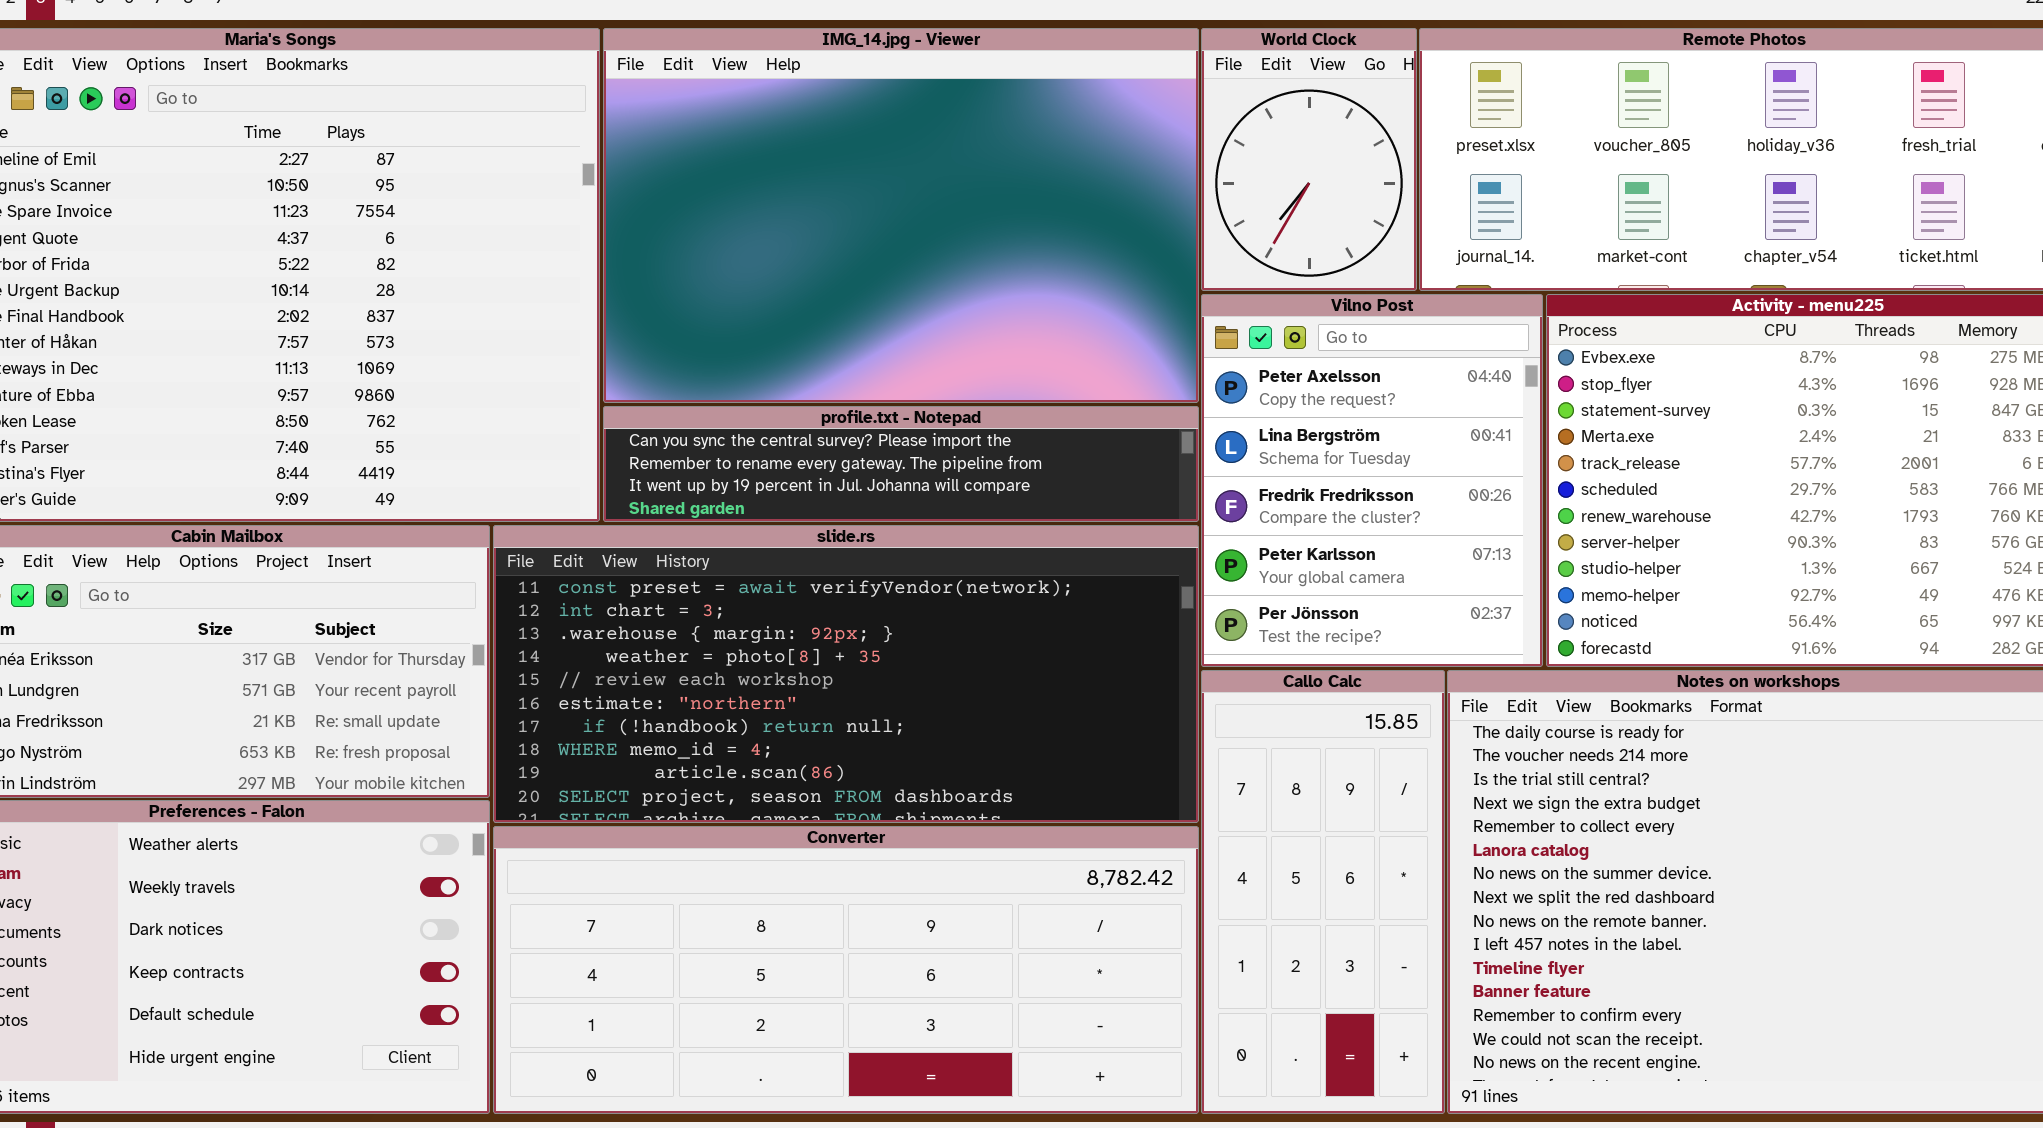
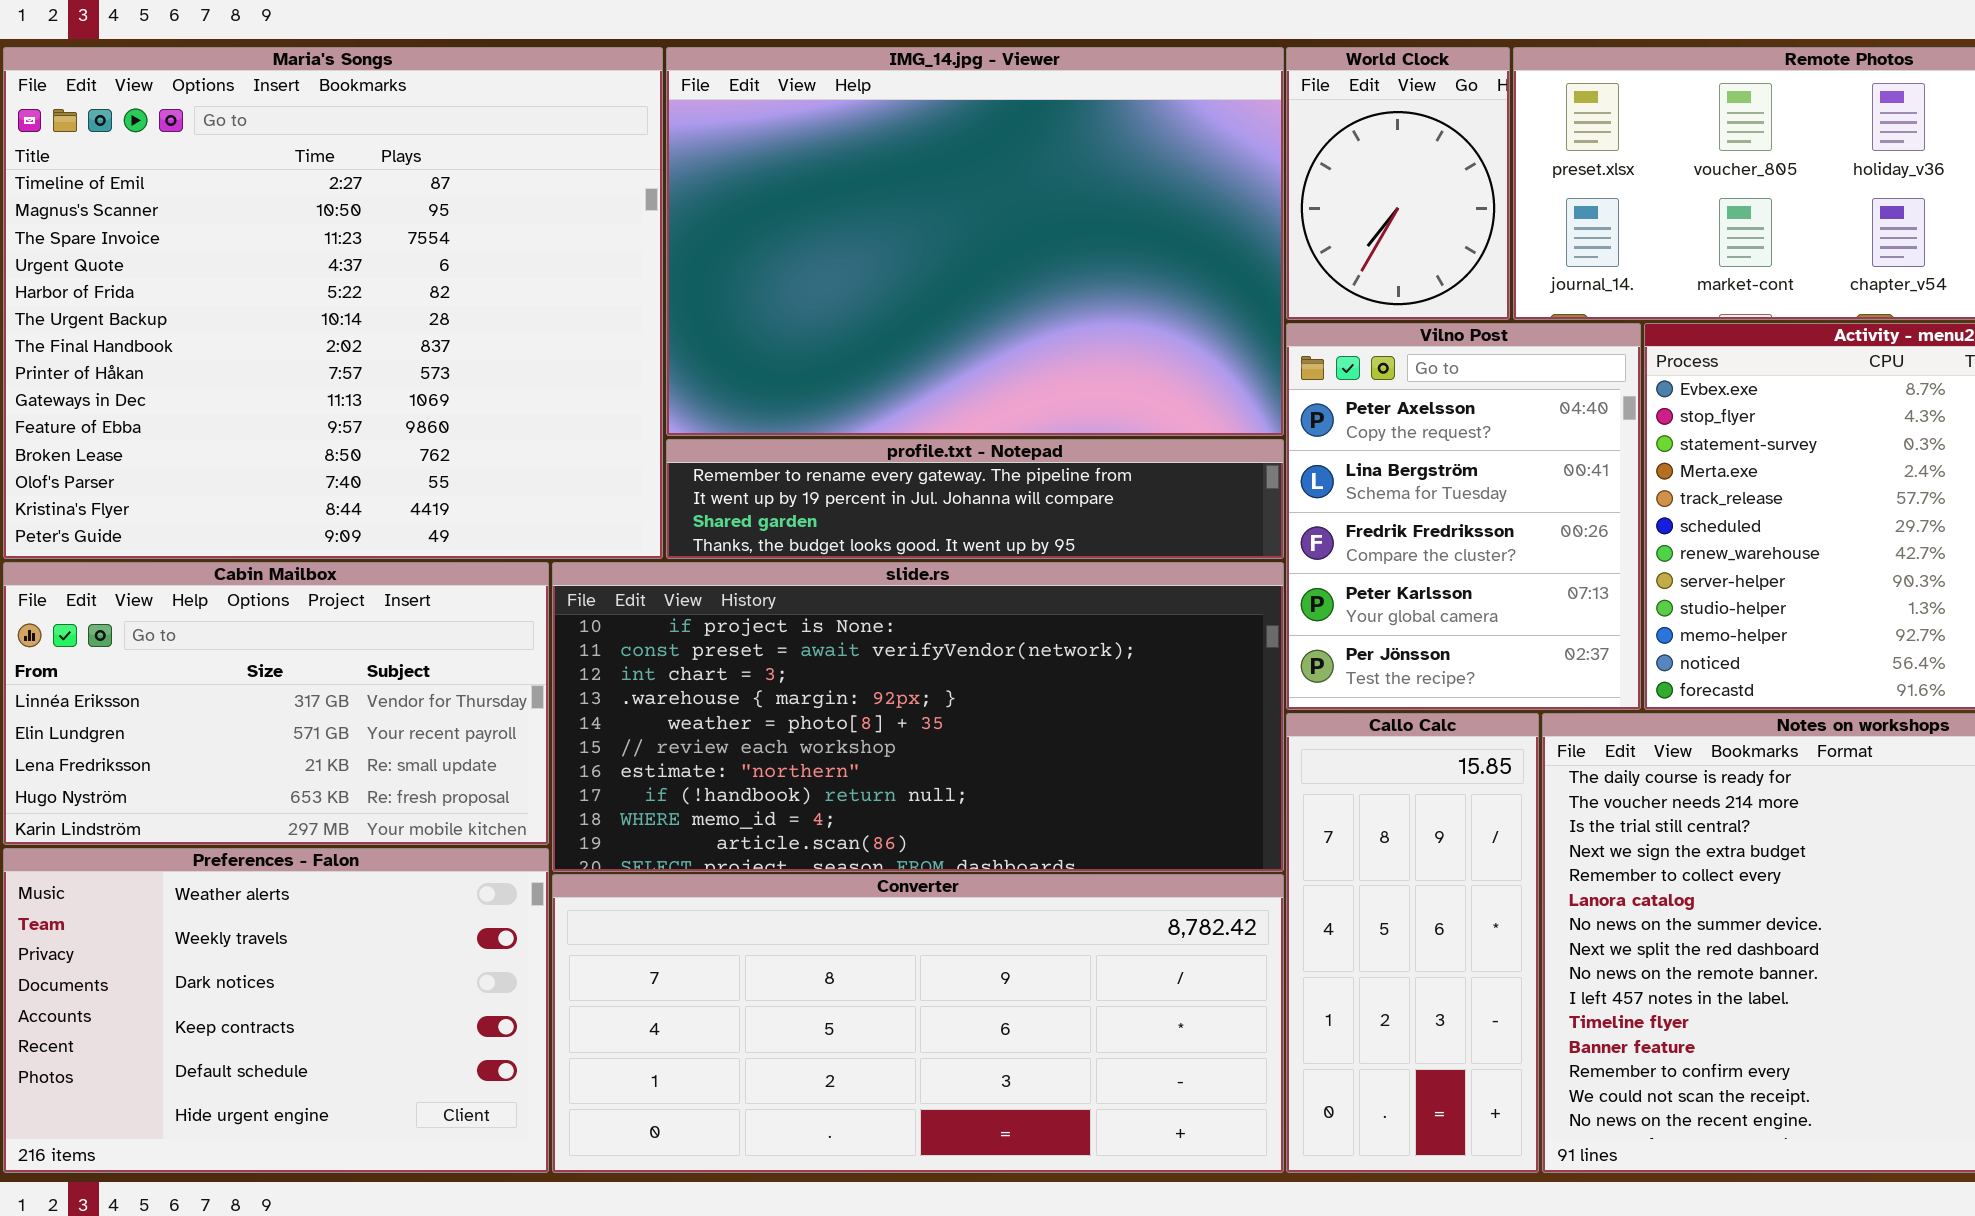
profile.txt - Notepad: [603,406,1199,522] -> [666,439,1284,559], scrolled down 1 row
slide.rs: [493,525,1199,823] -> [552,562,1284,872], scrolled up 1 row

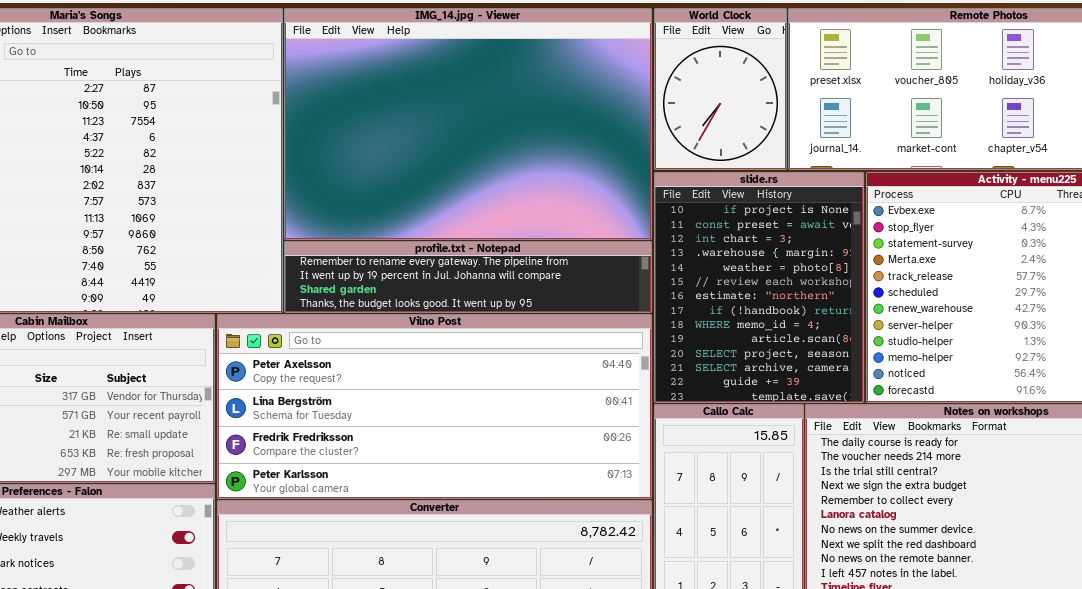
Vilno Post: [1286,323,1641,710] -> [217,314,652,499], moved, resized
slide.rs: [552,562,1284,872] -> [654,172,864,403], moved, resized

